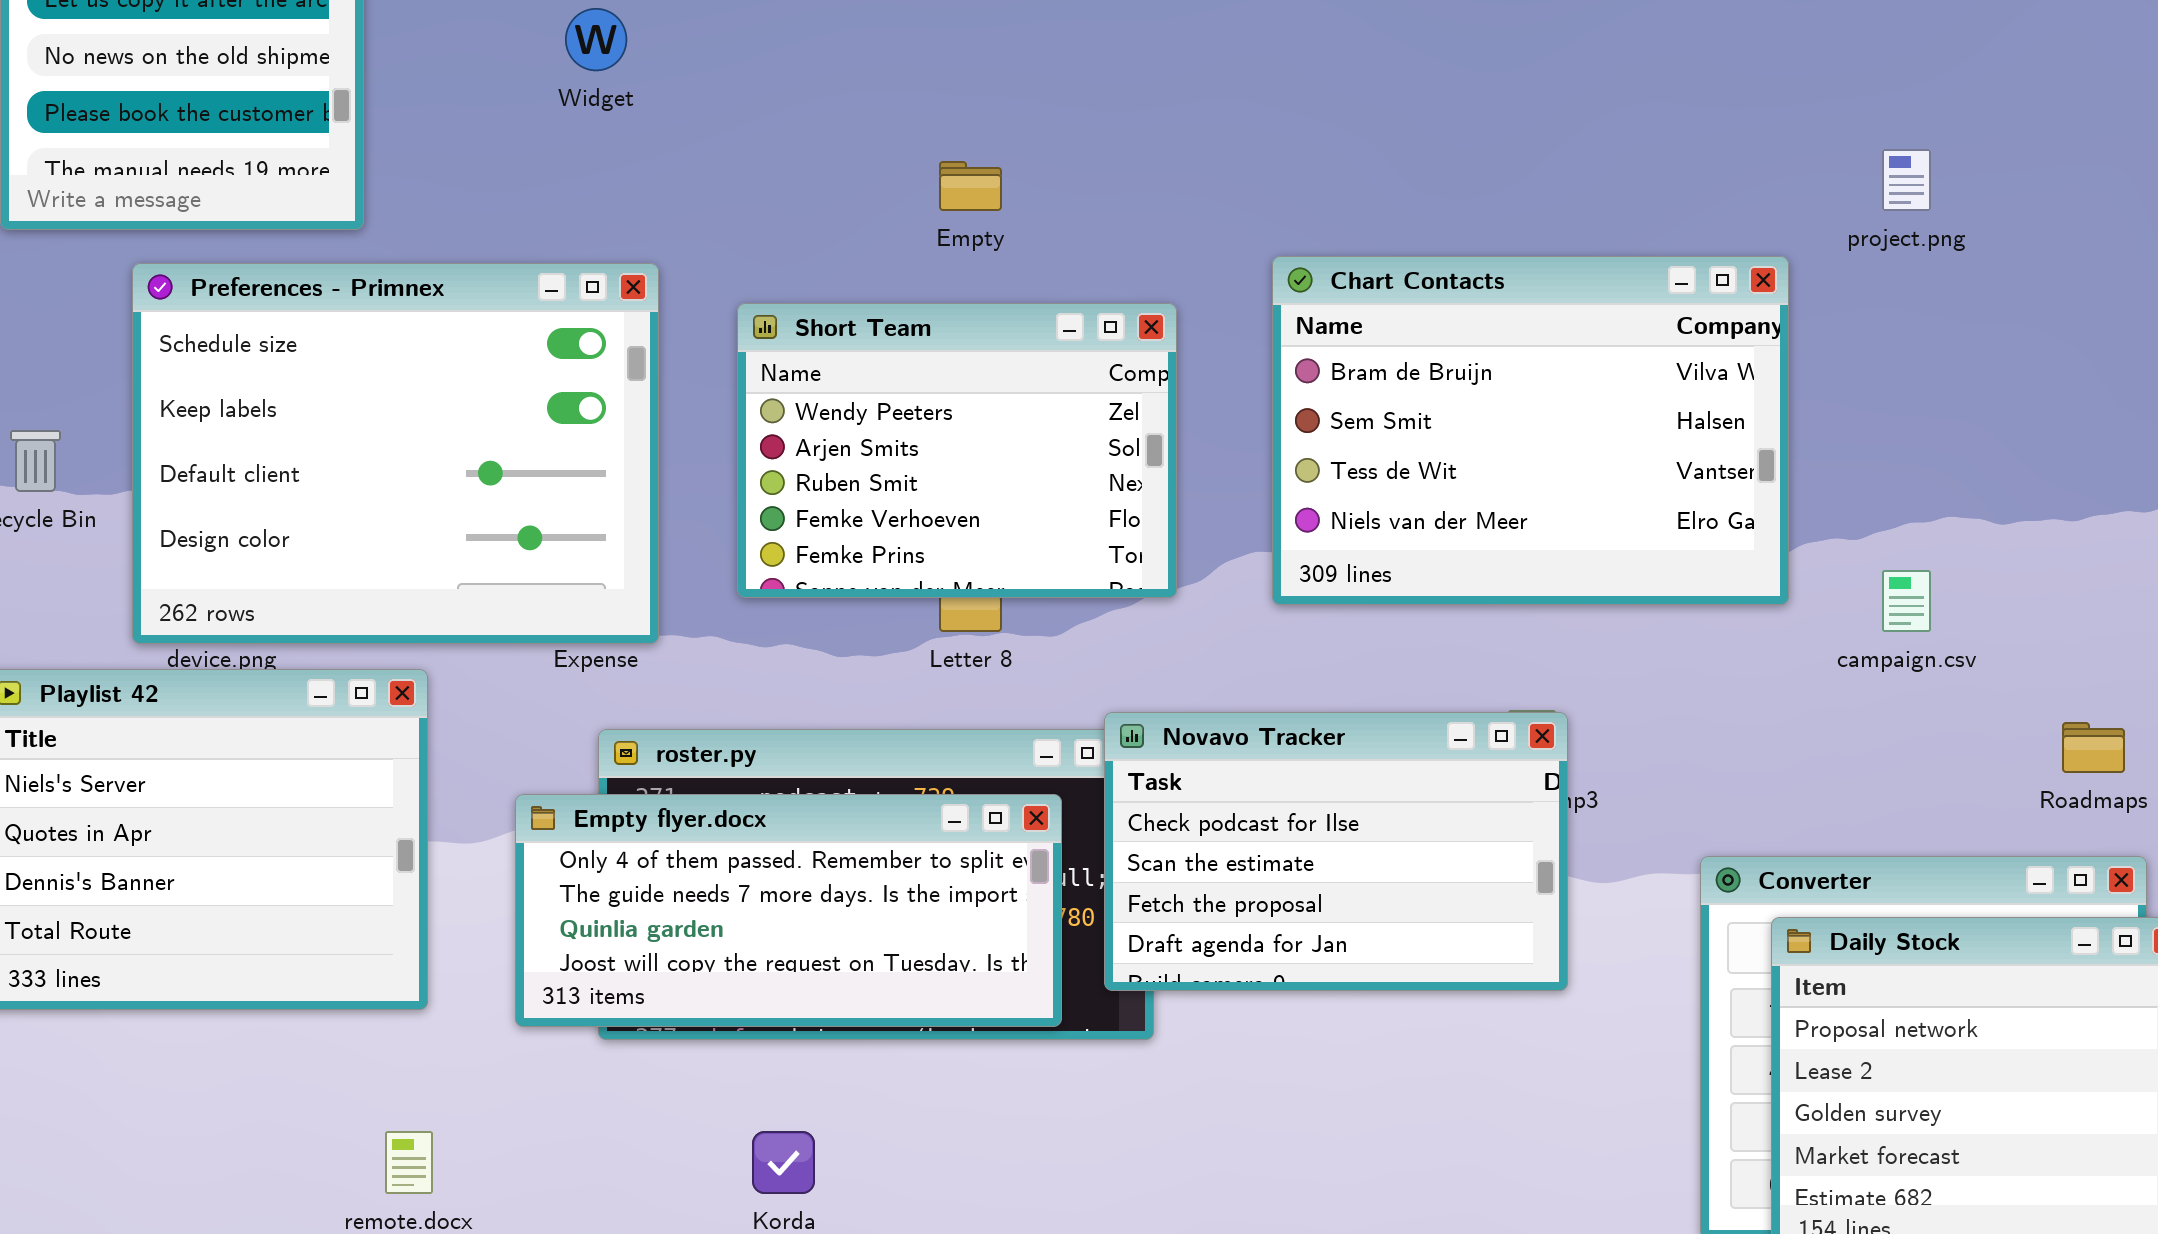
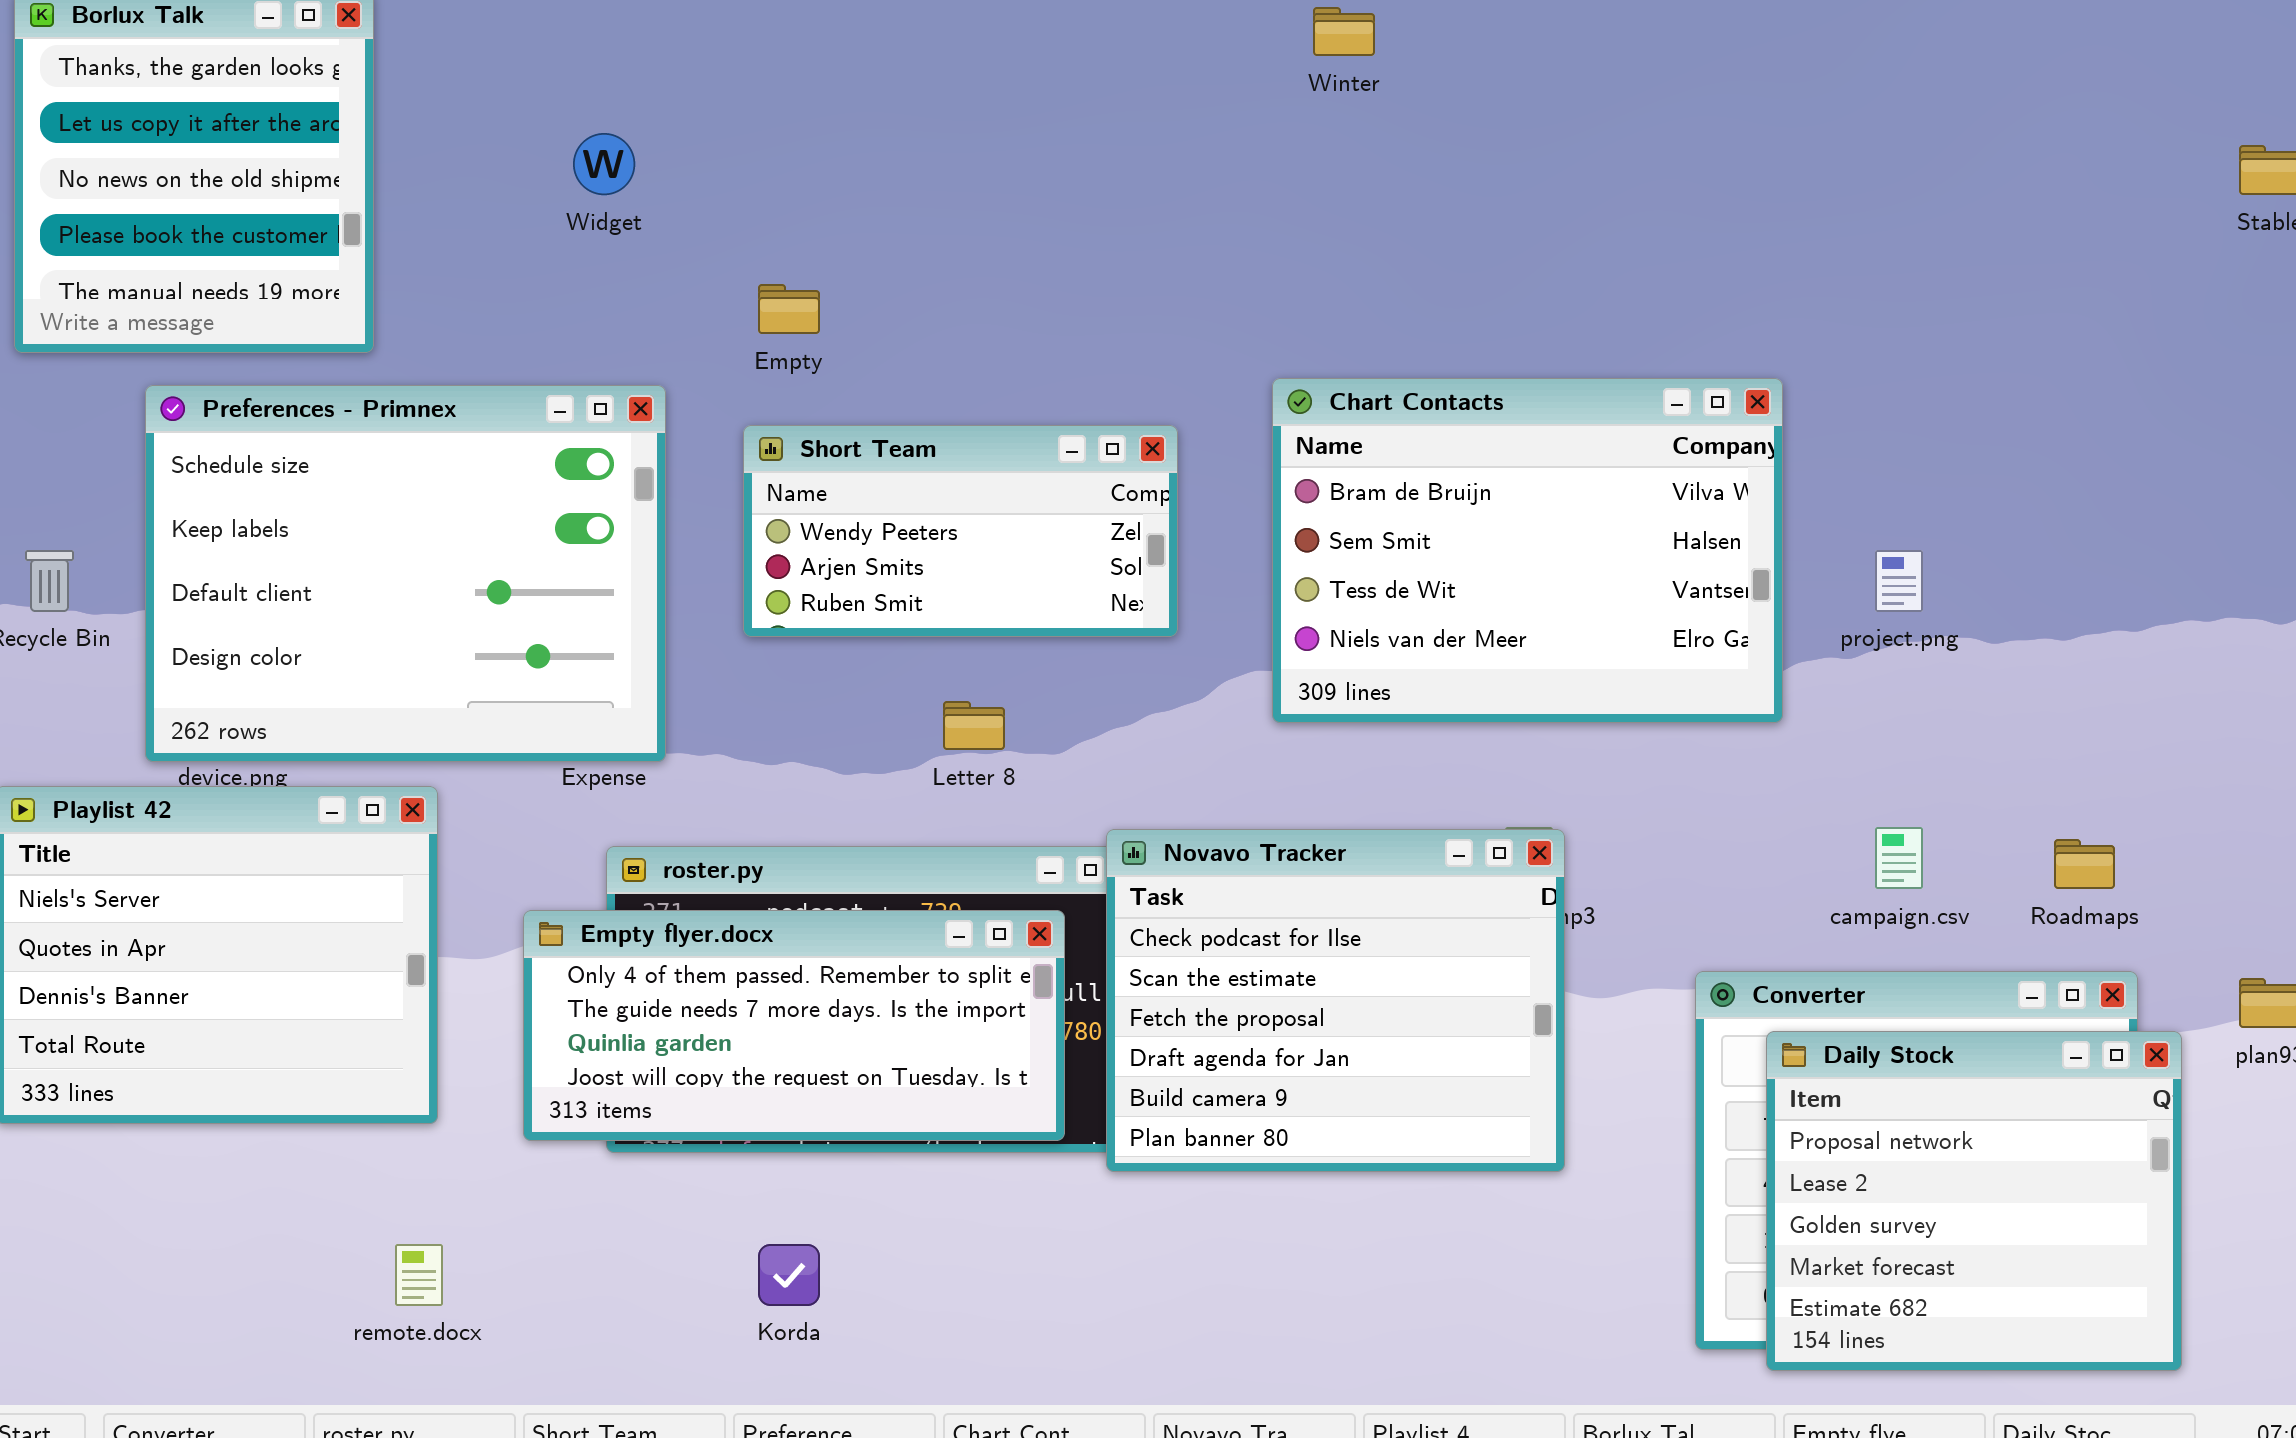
project.png: [1882,149,1931,211] -> [1875,550,1923,612], moved
Empty: [939,161,1002,211] -> [758,284,820,334], moved
Short Team: [737,303,1177,598] -> [743,425,1178,637], resized
campaign.csv: [1882,570,1931,632] -> [1875,827,1923,889], moved
Novavo Tracker: [1104,712,1568,991] -> [1106,829,1565,1172], resized

